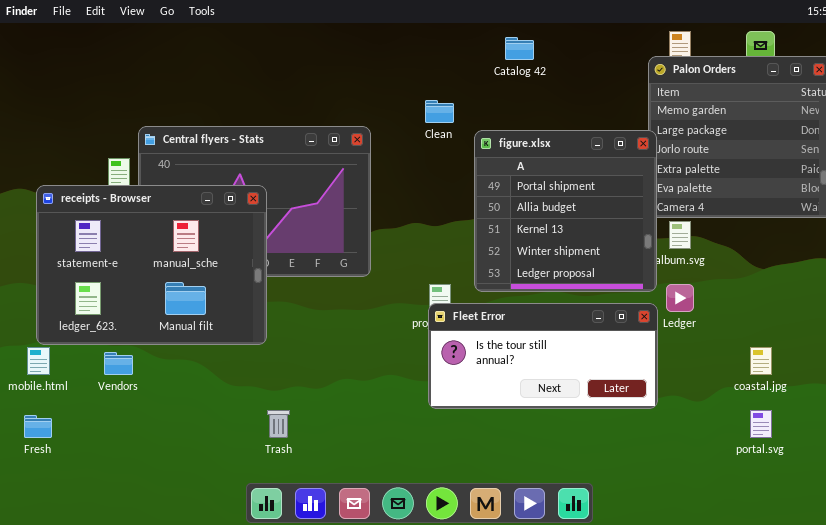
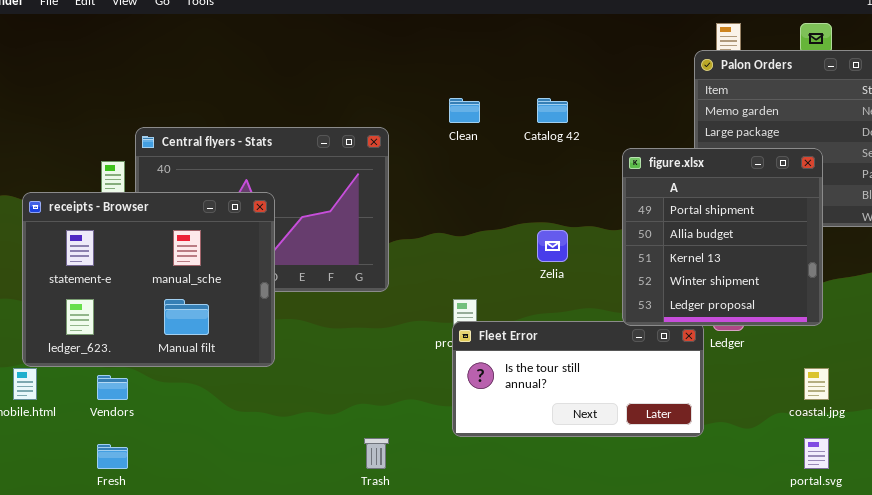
Catalog 42: [505,37,534,60] -> [537,98,568,123], moved
figure.xlsx: [474,130,657,292] -> [622,148,823,326], moved
Trash: [267,410,290,438] -> [364,438,389,469], moved
Fresh: [24,415,52,438] -> [97,444,128,469], moved

